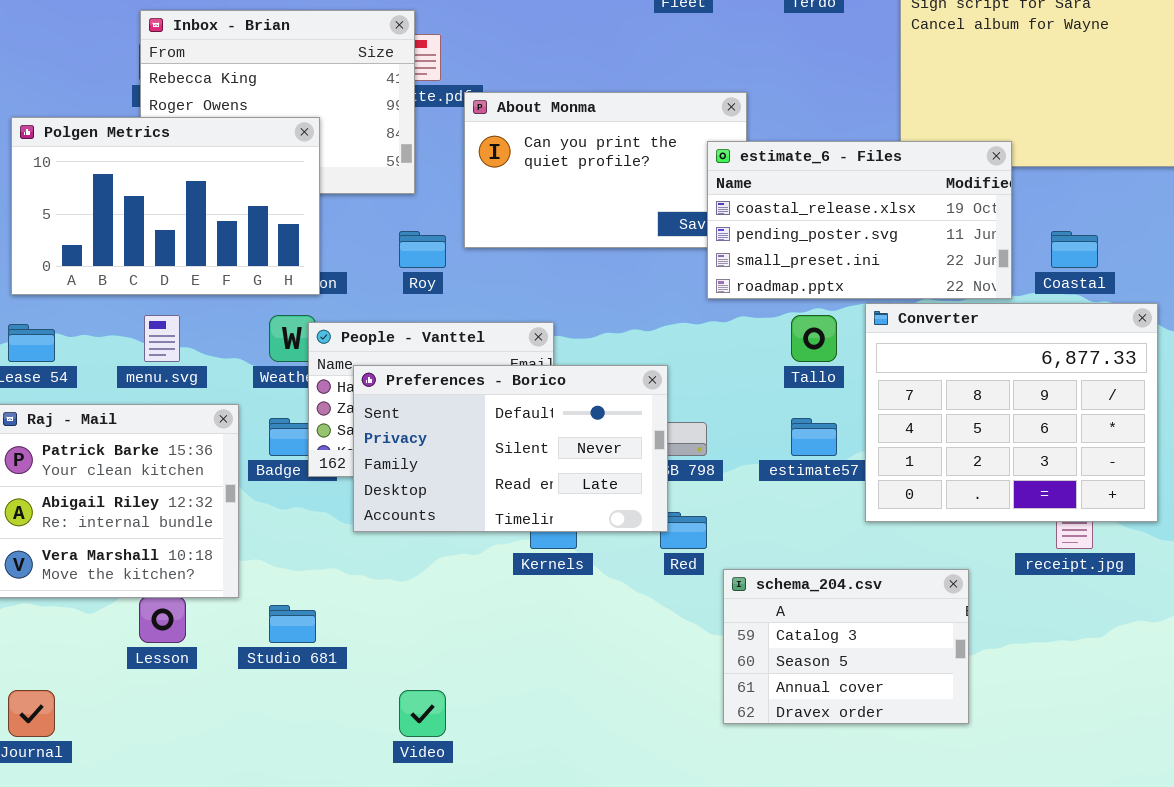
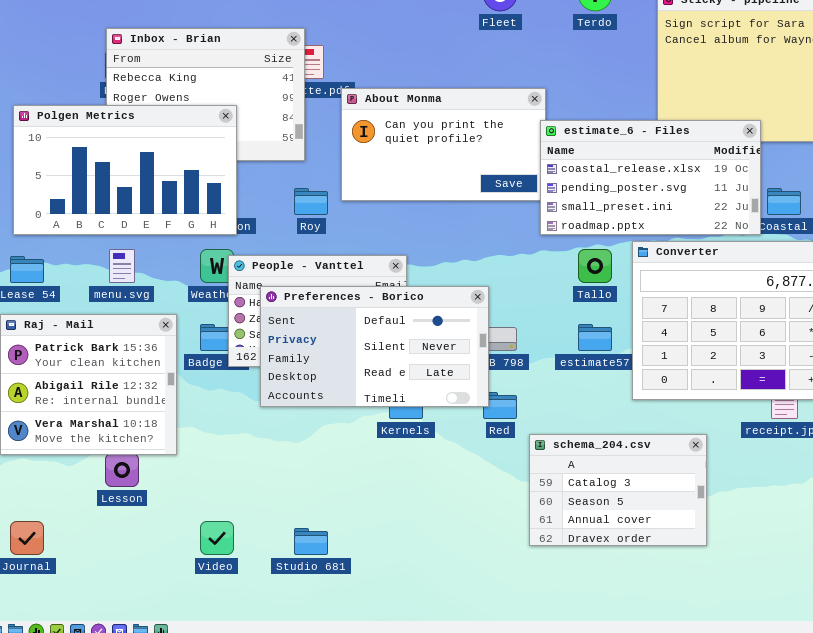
estimate_6 - Files: [707,141,1012,299] -> [540,120,761,235], moved
Studio 681: [269,605,316,643] -> [294,528,328,555], moved
Video: [399,690,446,737] -> [200,521,234,555], moved

